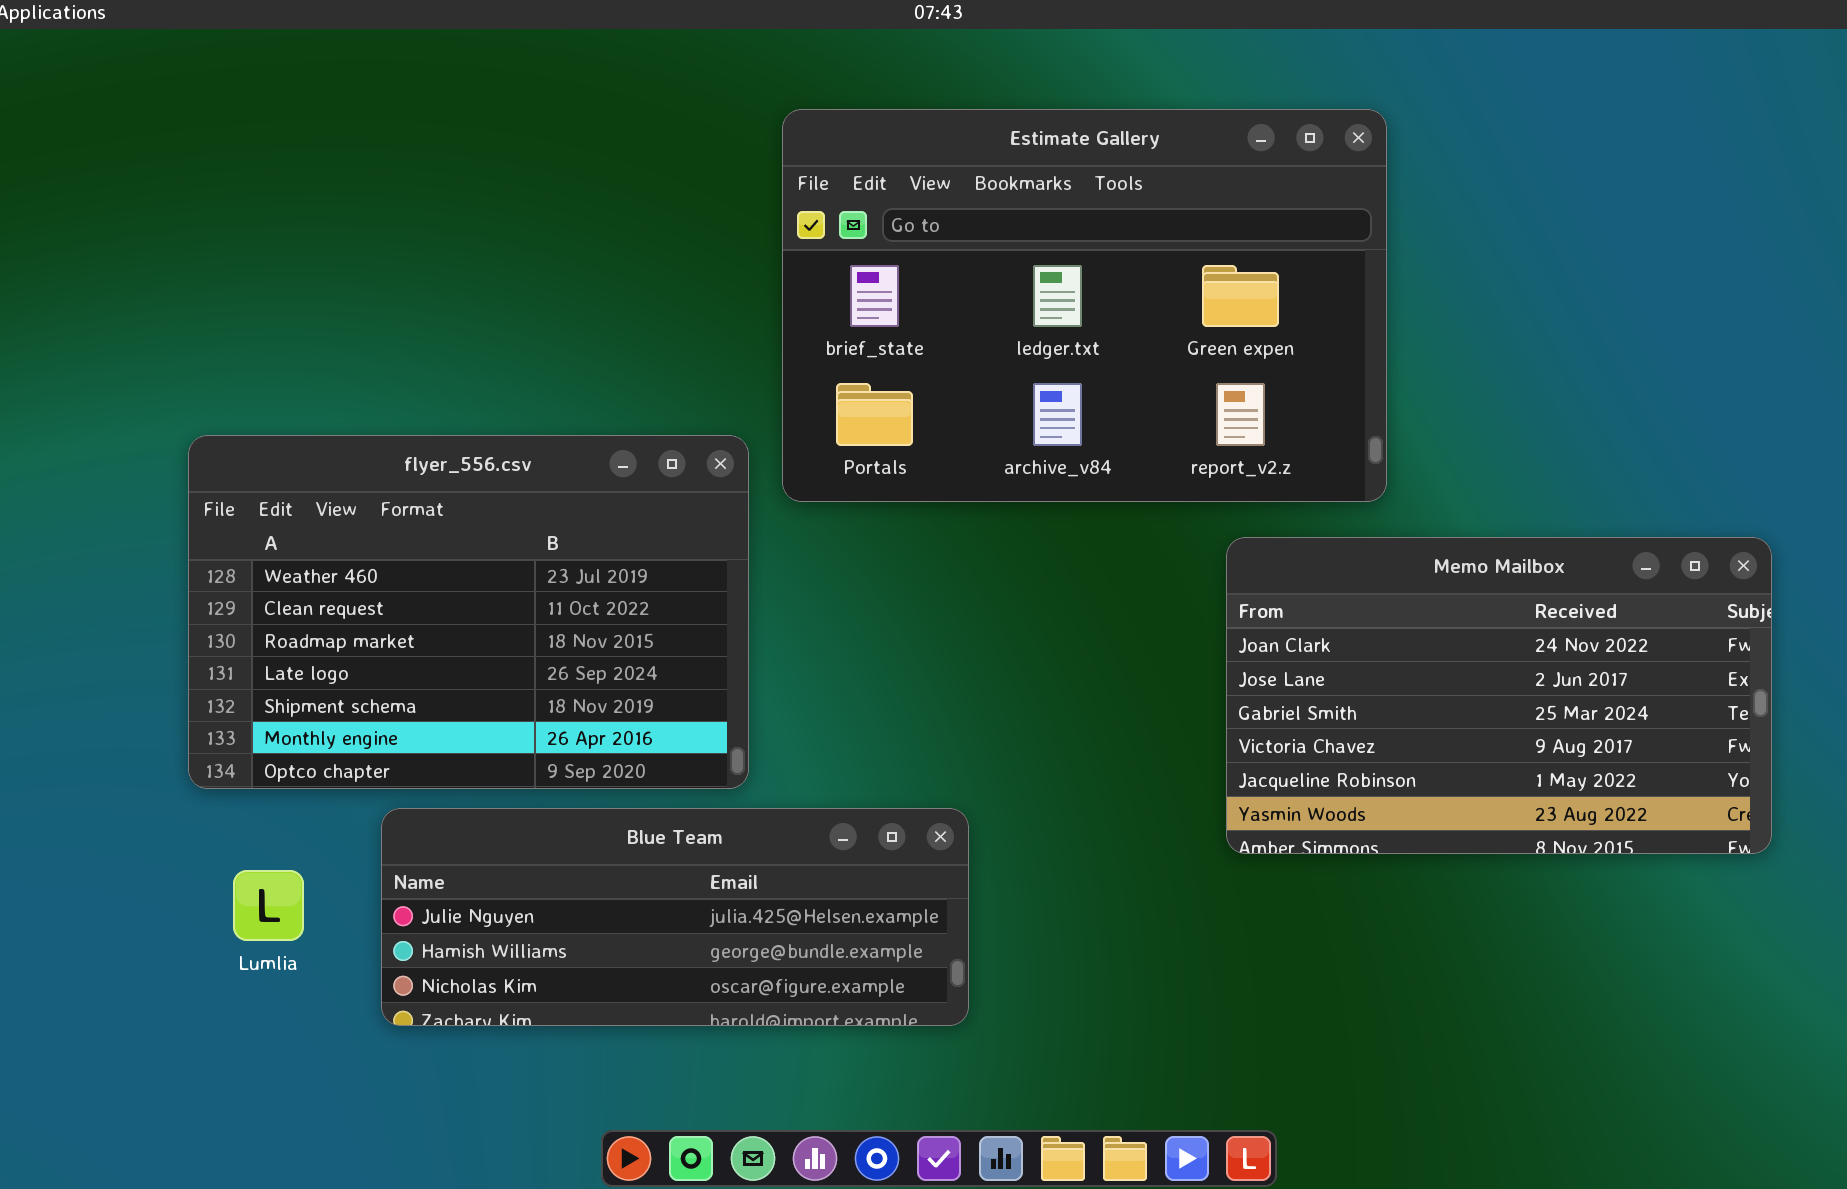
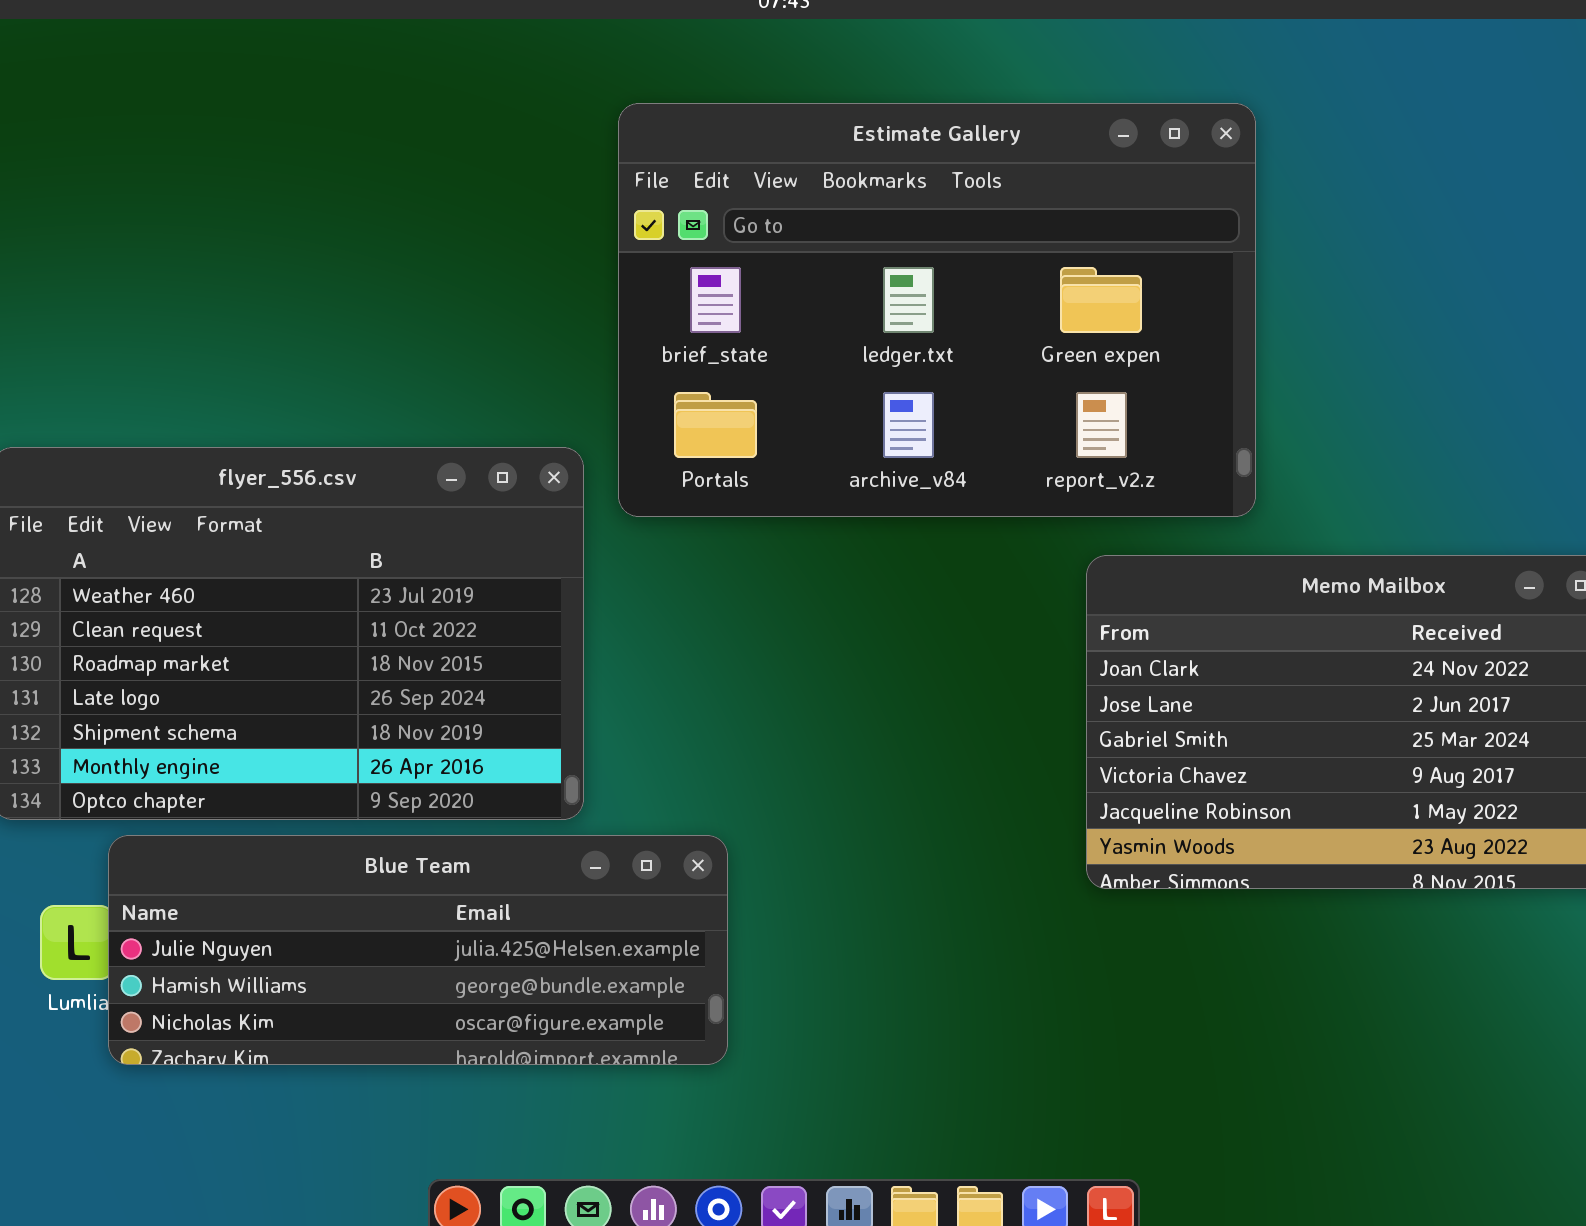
Blue Team: [381,808,969,1026] -> [108,835,728,1065], moved

